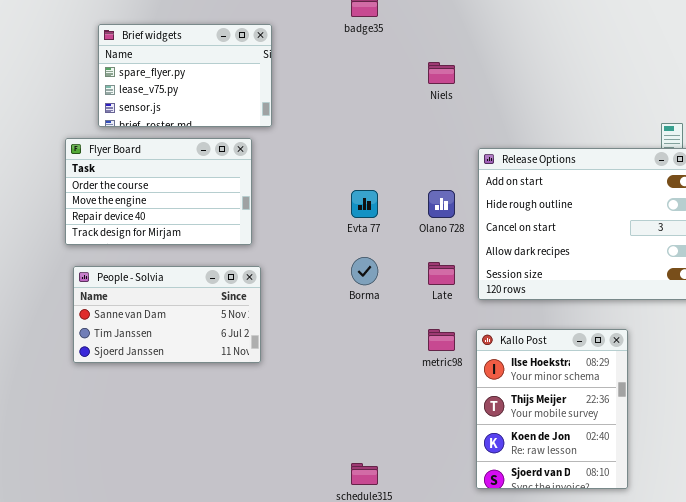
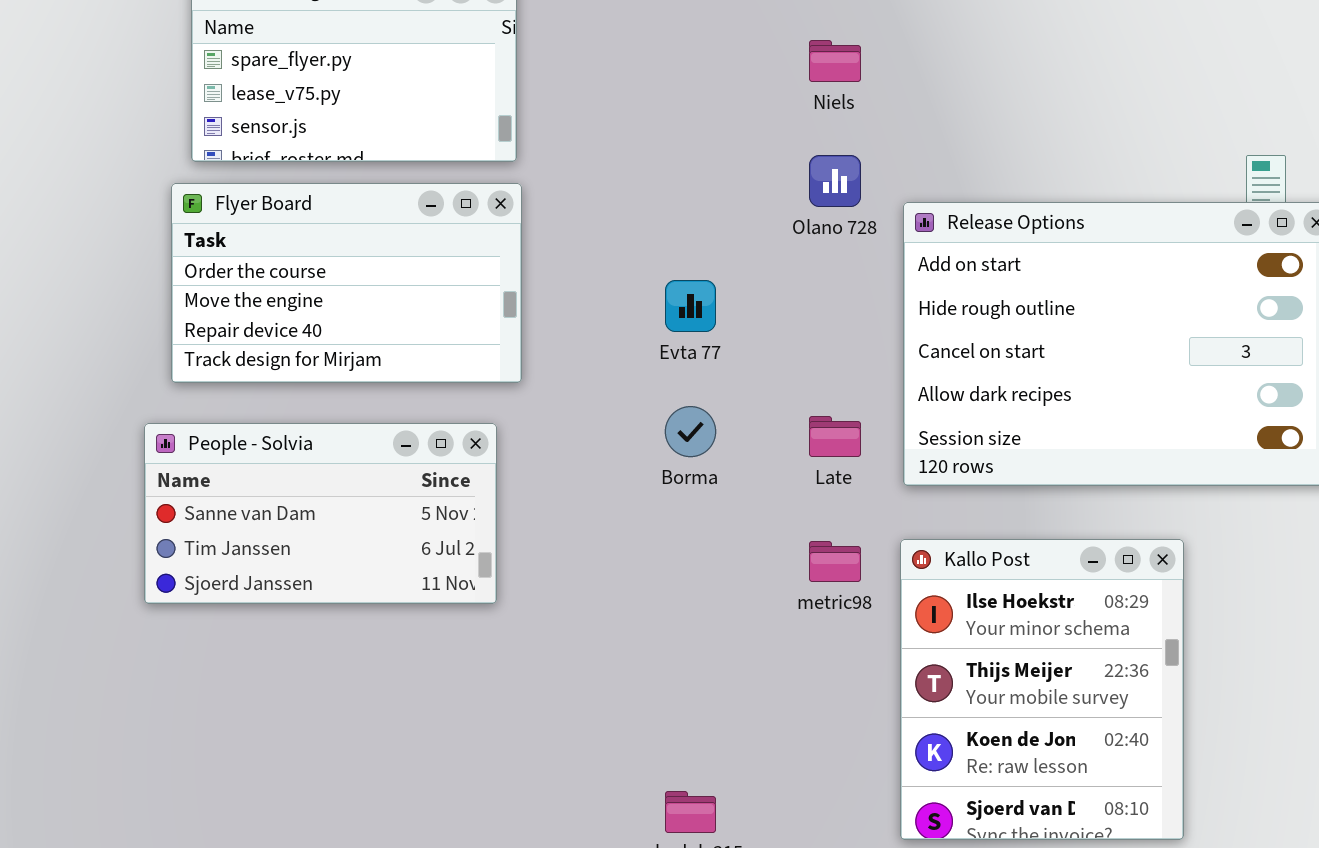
Flyer Board: [65,138,252,245] -> [171,183,522,383], moved
Olano 728: [428,190,455,218] -> [809,155,861,207], moved

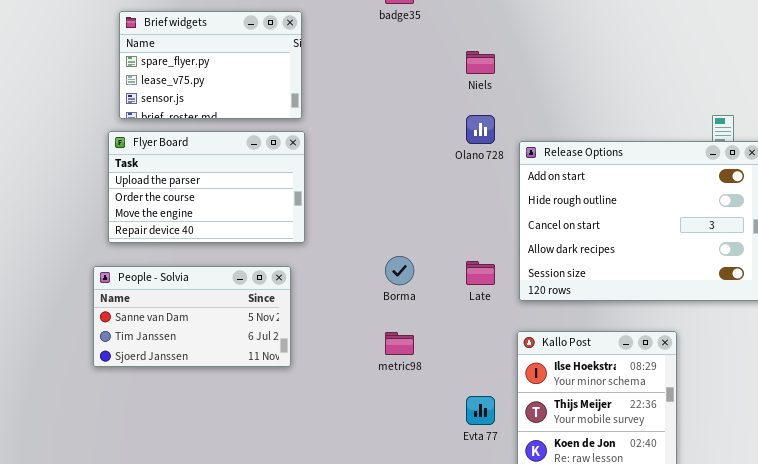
Flyer Board: [171,183,522,383] -> [108,131,305,243], scrolled up 1 row
Evta 77: [665,280,716,332] -> [466,396,495,425], moved
metric98: [809,541,861,582] -> [385,332,414,355], moved

